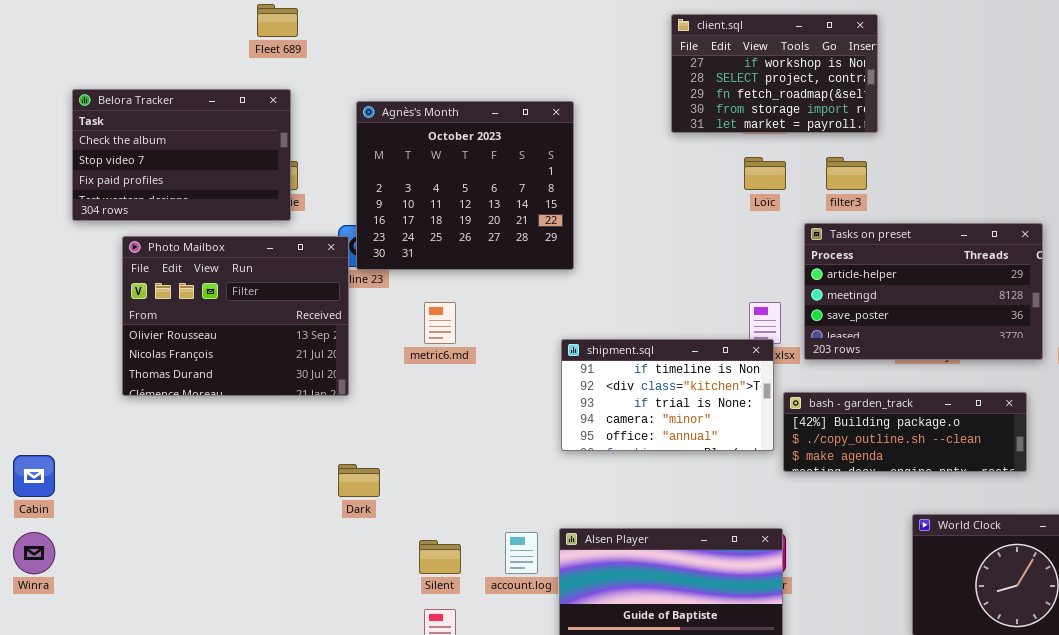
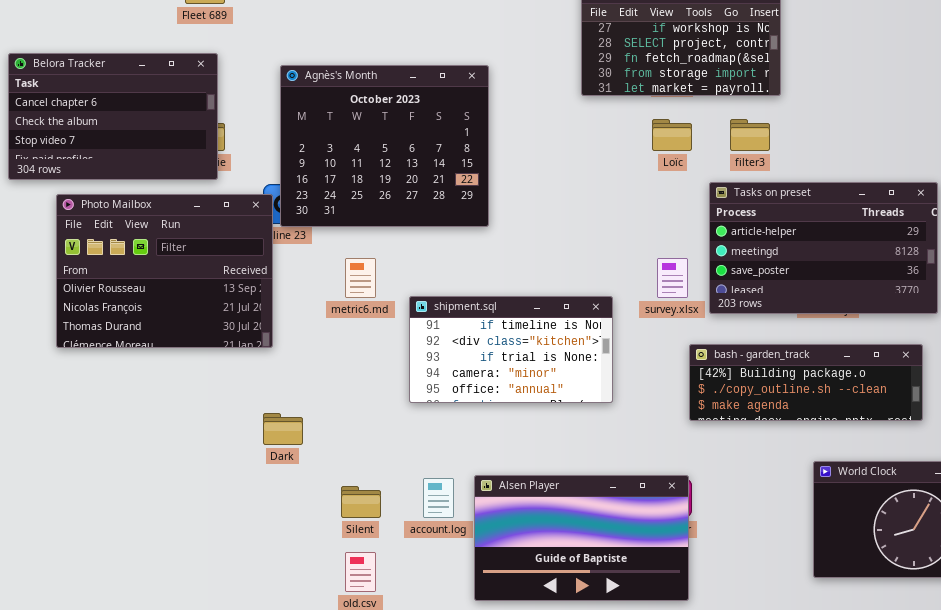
Belora Tracker: [72,89,291,221] -> [8,53,218,180], scrolled up 1 row
shipment.sql: [561,339,774,451] -> [409,296,613,403], moved

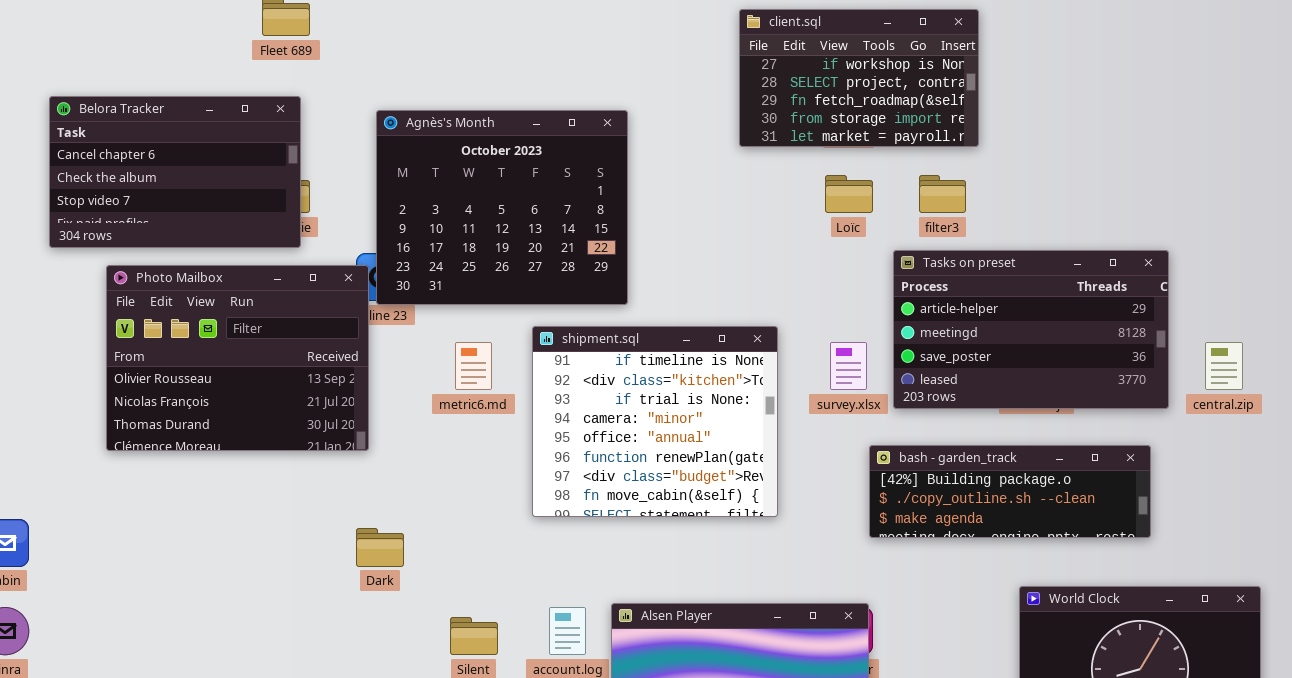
shipment.sql: [409,296,613,403] -> [532,326,778,517], resized

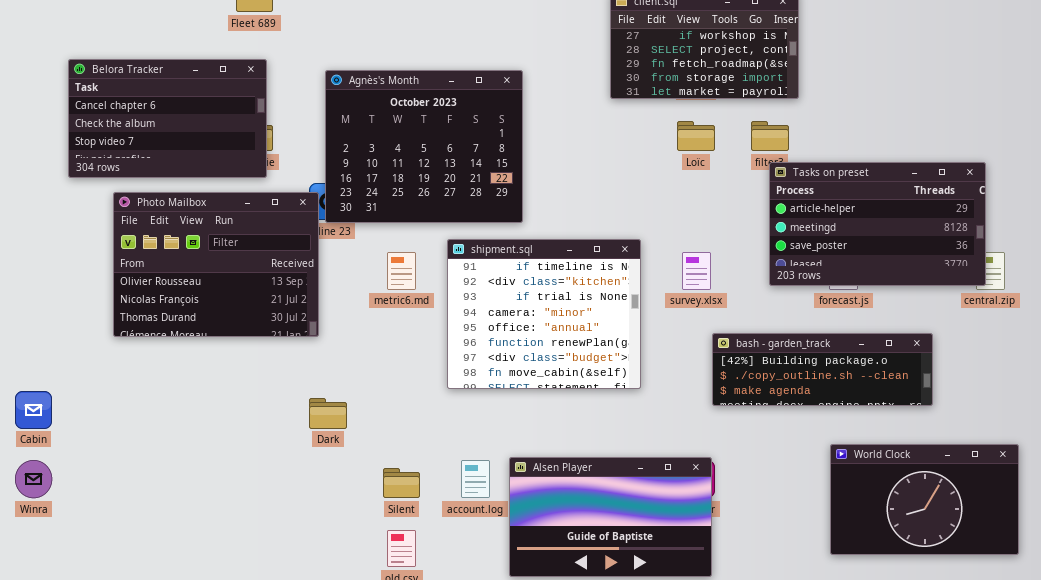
Tasks on preset: [893,250,1169,409] -> [769,162,986,286], moved

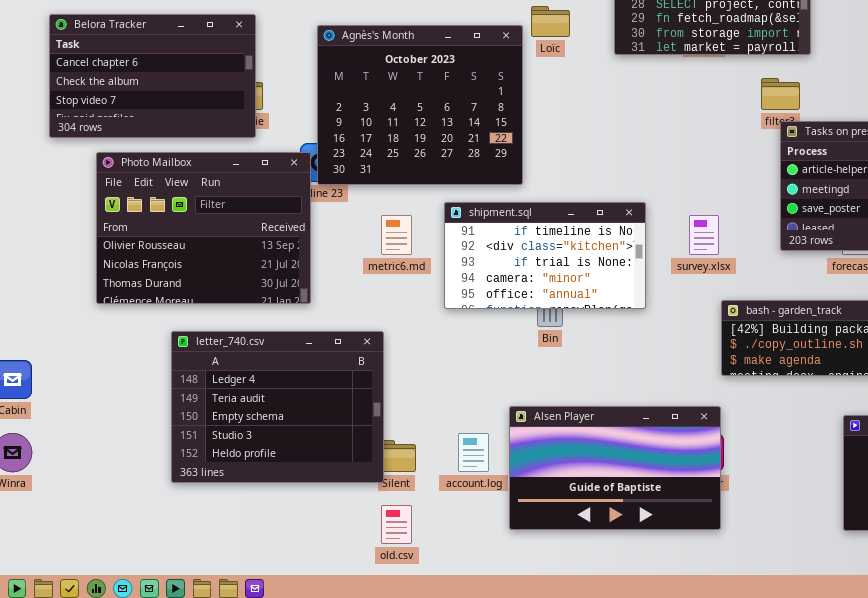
Loïc: [677,121,715,151] -> [531,6,570,37], moved
shipment.sql: [447,239,641,389] -> [444,202,646,309], resized
letter_740.csv: none -> [171,331,384,483], opened
Alsen Player: [509,457,712,577] -> [509,406,721,530], moved

